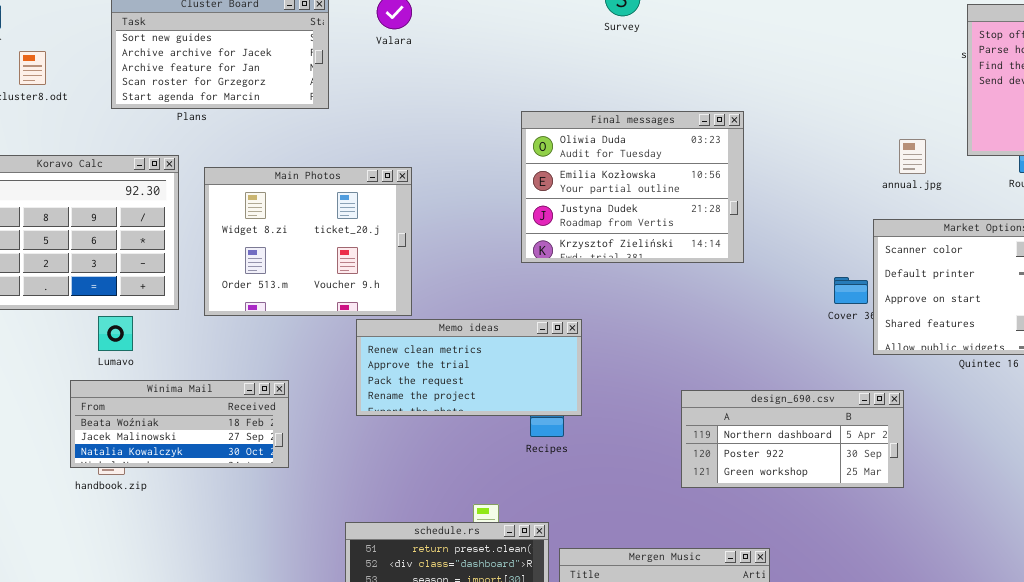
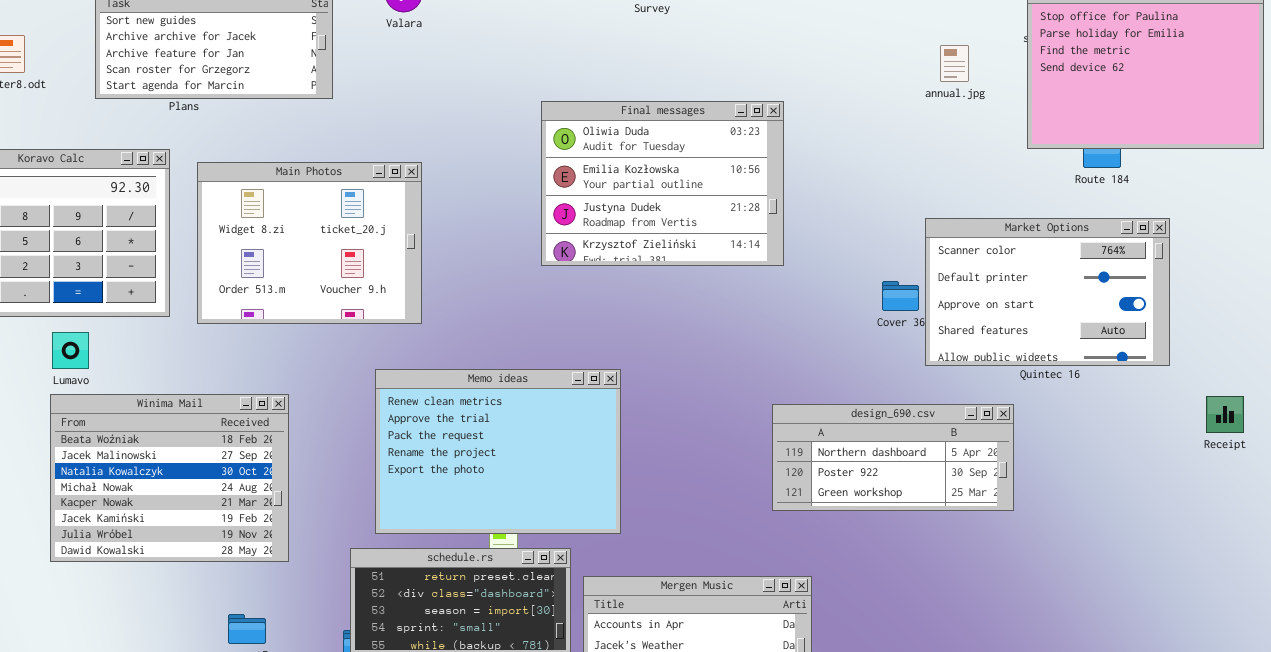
annual.jpg: [899,139,926,174] -> [940,45,969,82], moved
Lumavo: [98,316,133,351] -> [52,332,89,369], moved
Memo ideas: [356,319,582,416] -> [375,369,621,534], moved, resized
Winima Mail: [70,380,289,468] -> [50,394,289,562], resized
design_690.csv: [681,390,904,488] -> [772,404,1014,511], moved

